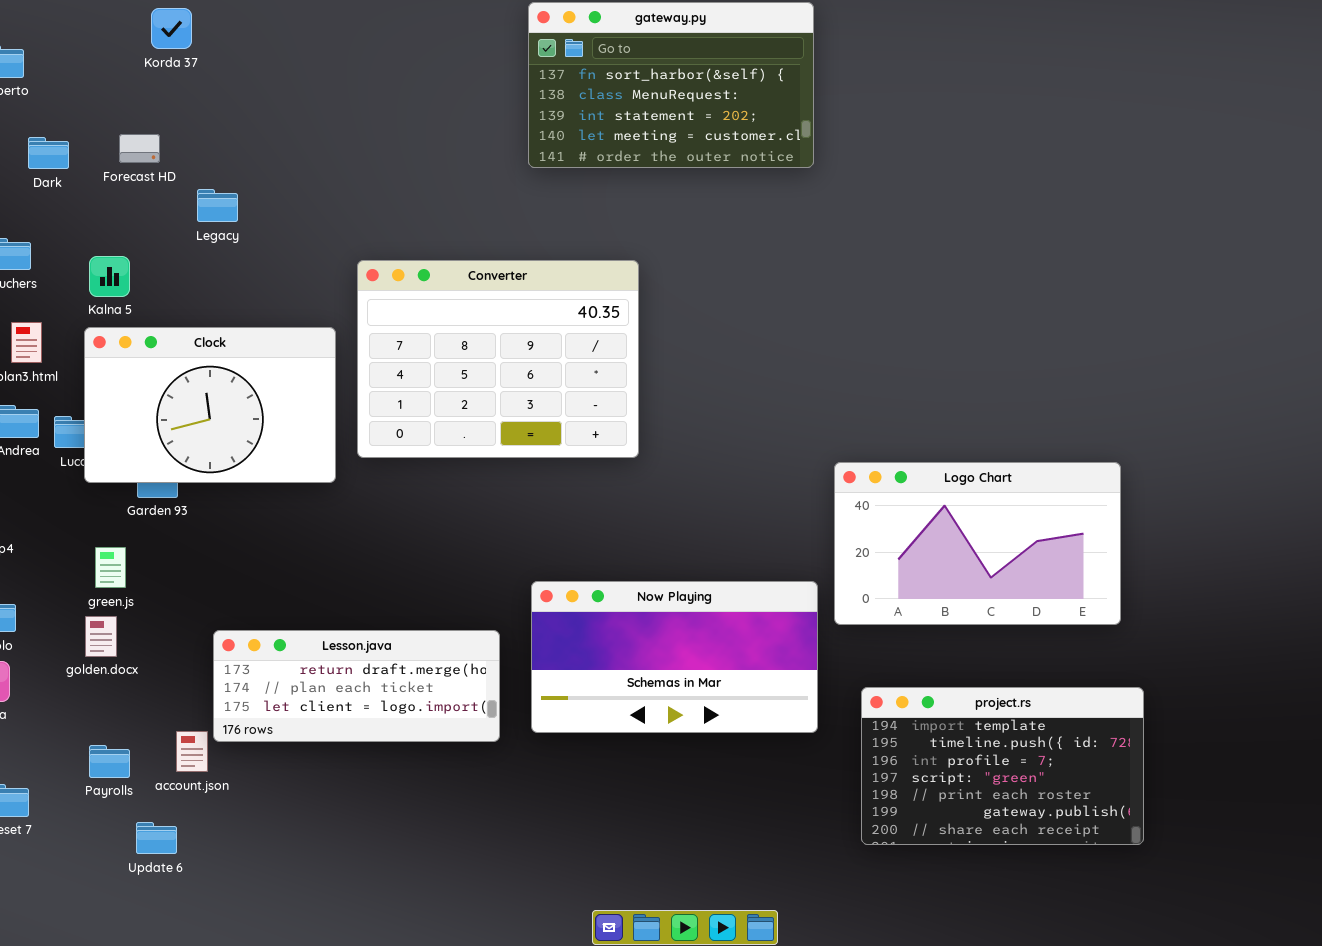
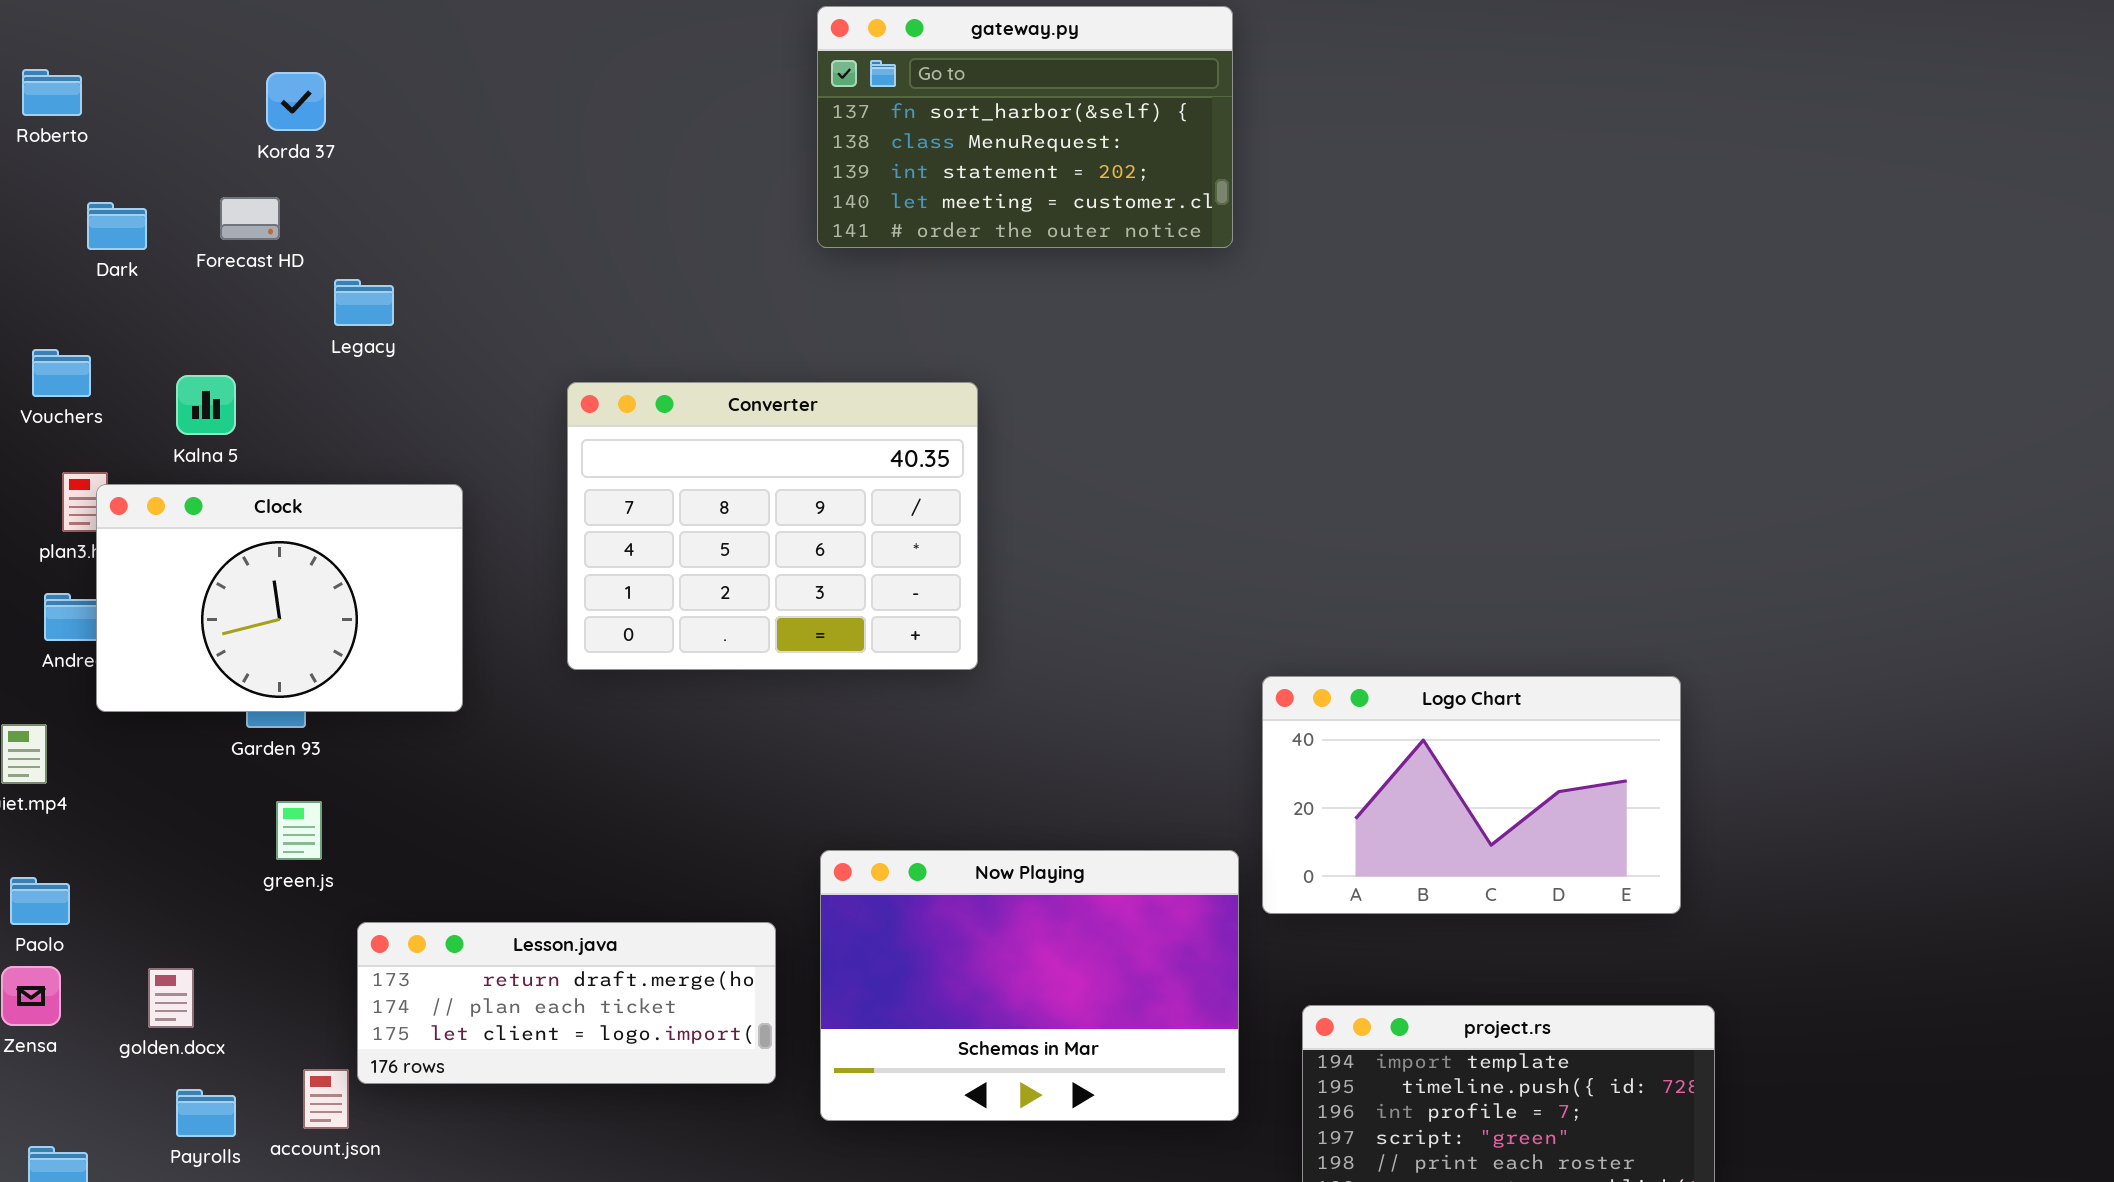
Korda 37: [151,8,192,49] -> [266,72,326,131], moved
Clock: [84,327,336,483] -> [96,484,463,712], moved
green.js: [95,547,126,588] -> [276,801,322,860], moved
Now Playing: [531,581,818,733] -> [820,850,1239,1121], resized
golden.docx: [85,616,117,657] -> [148,968,194,1028], moved

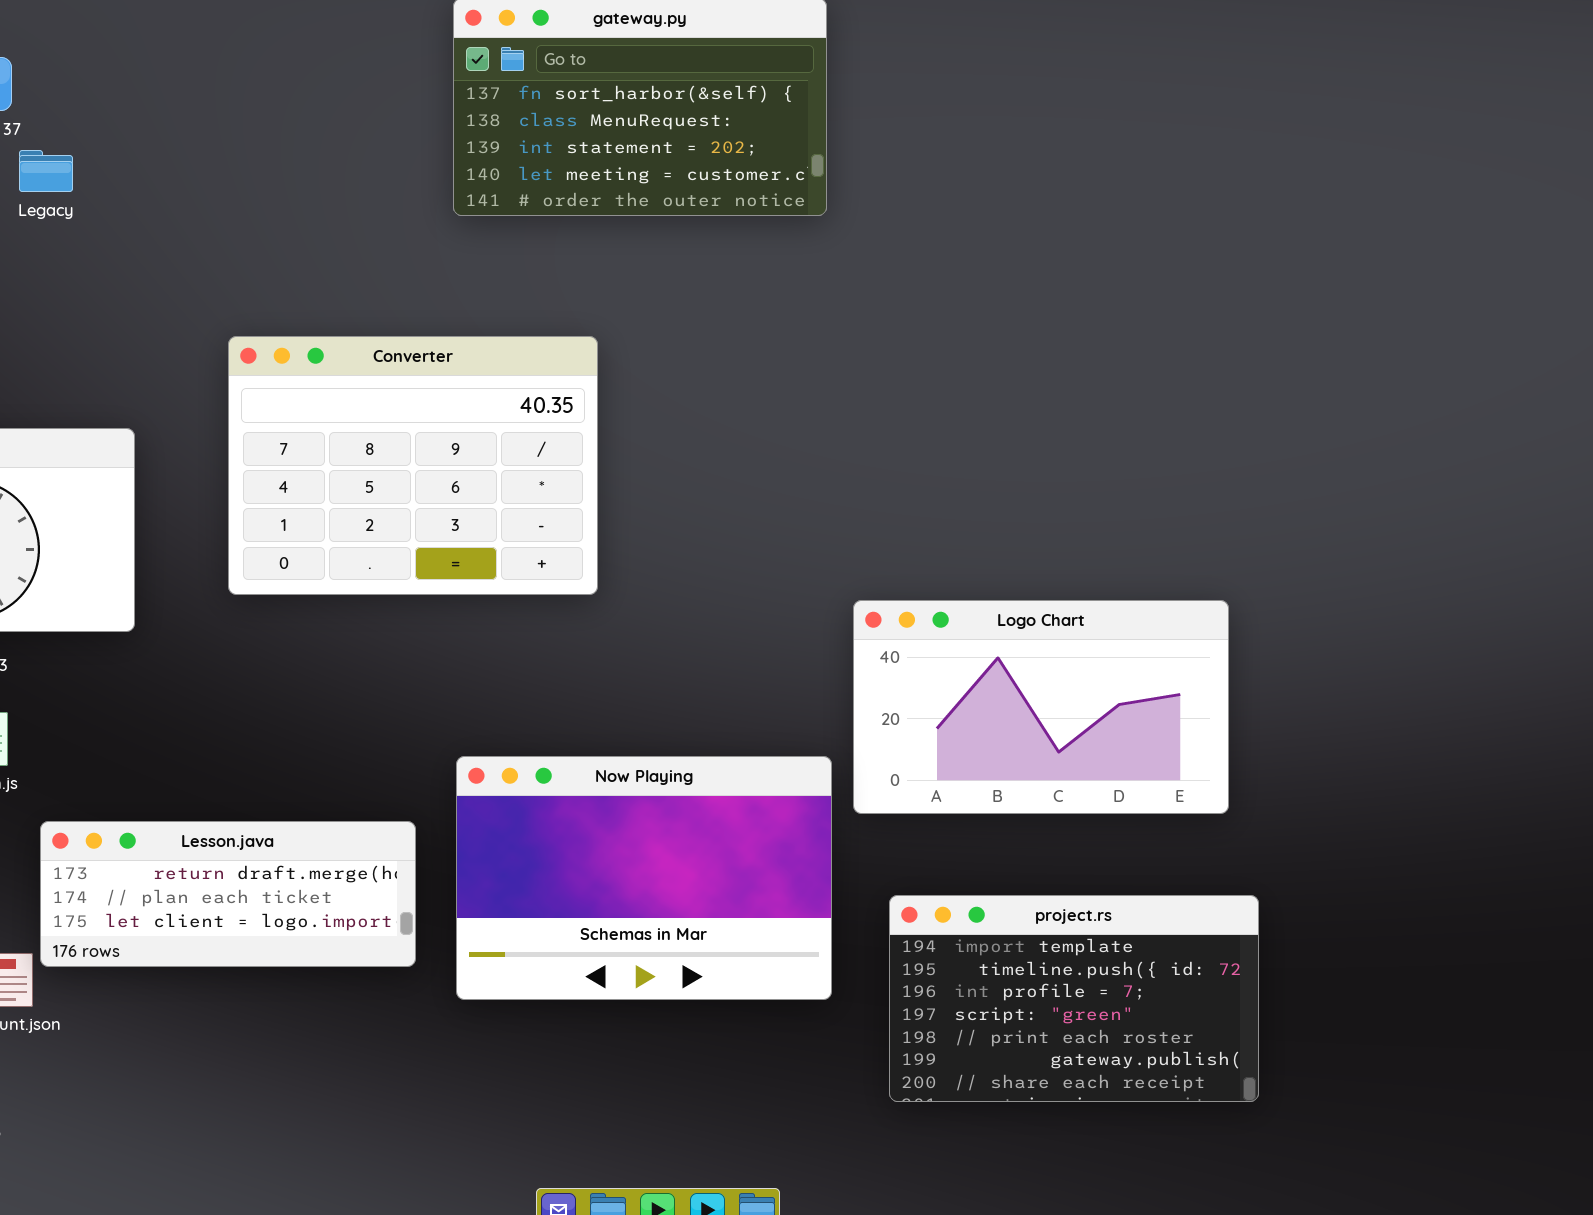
Legacy: [334,279,394,326] -> [19,150,73,192], moved

